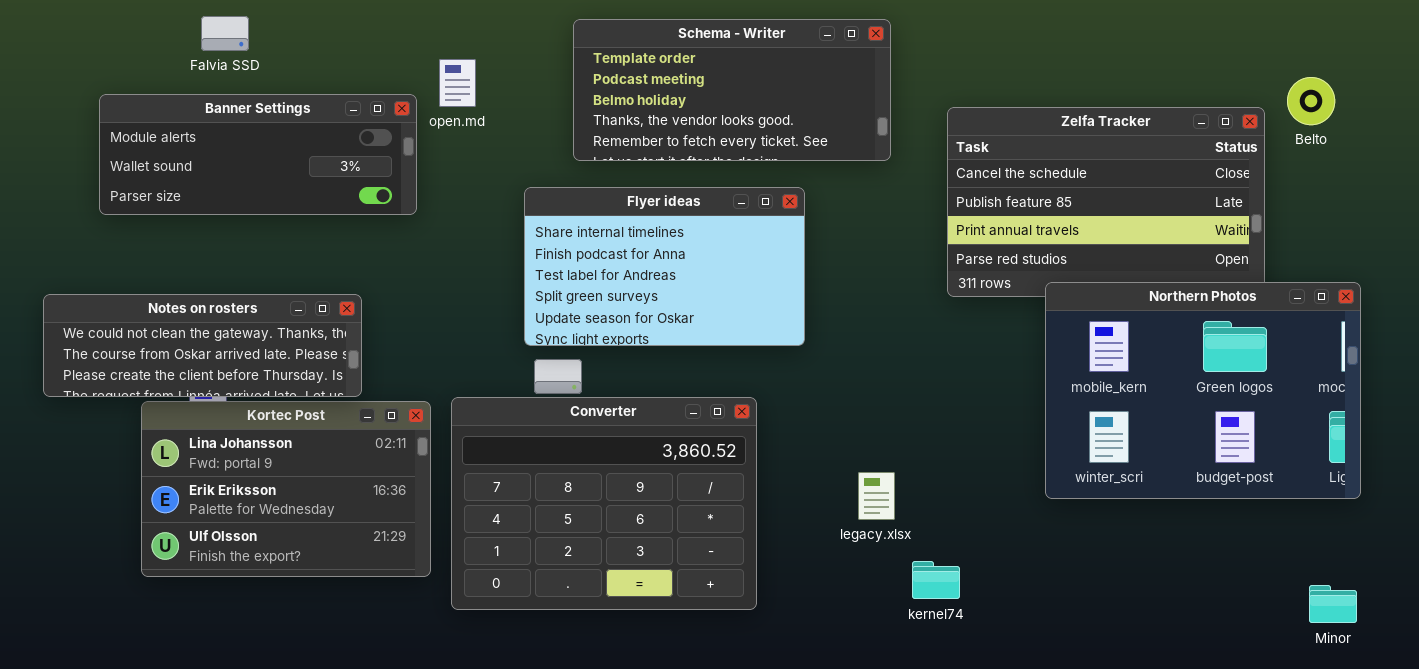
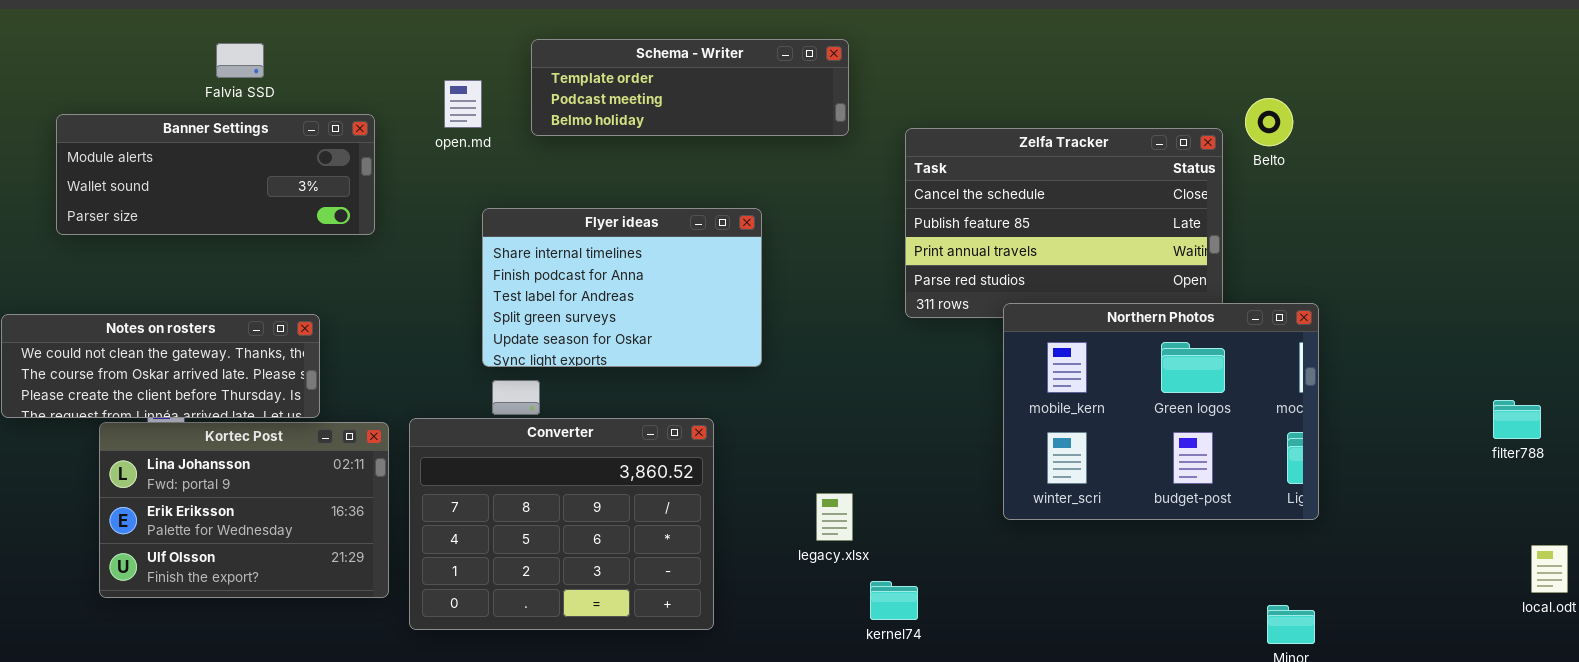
Falvia SSD: [201,16,249,51] -> [216,43,264,78], moved
Schema - Writer: [573,19,891,161] -> [531,39,849,136], resized
open.md: [439,59,476,107] -> [444,80,482,128], moved

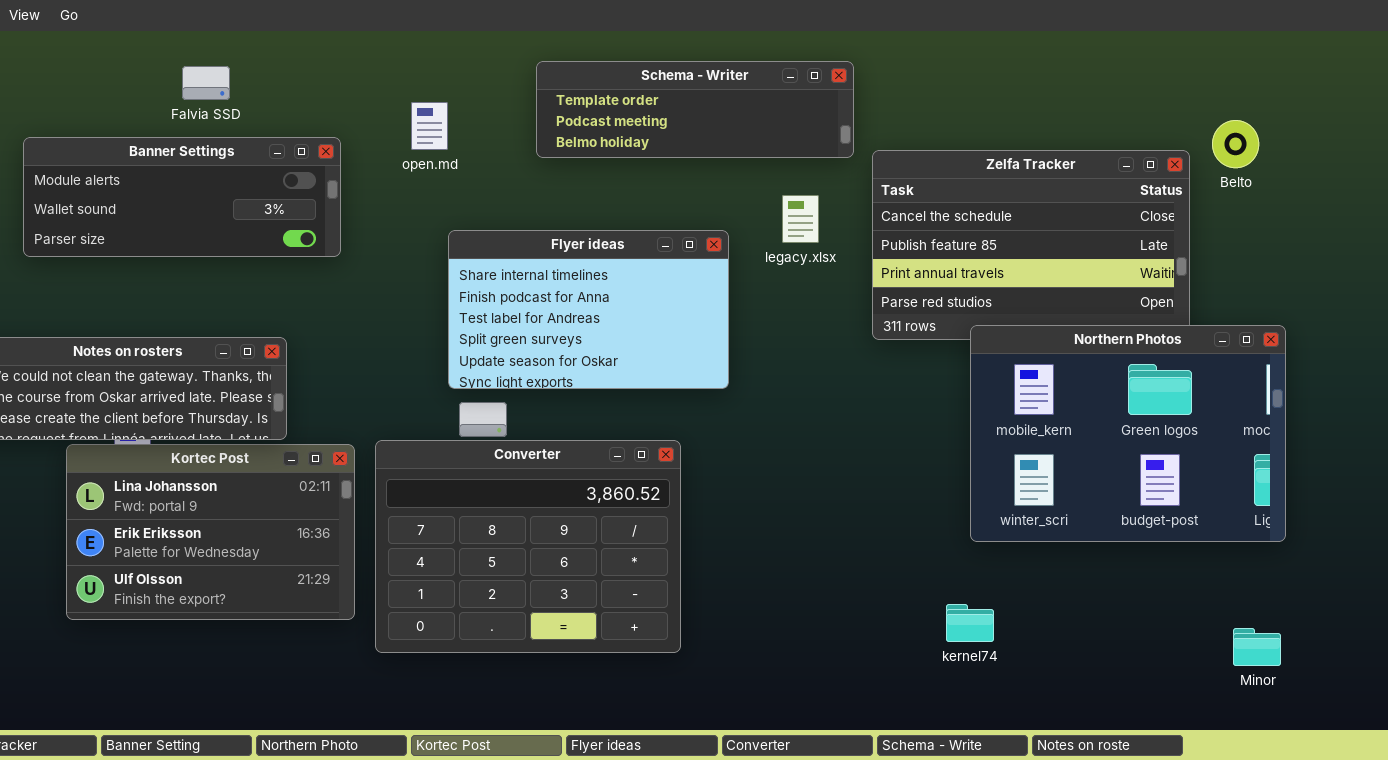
Schema - Writer: [531,39,849,136] -> [536,61,854,158], moved
legacy.xlsx: [816,493,853,541] -> [782,195,819,243], moved
kernel74: [870,581,918,620] -> [946,604,994,642], moved

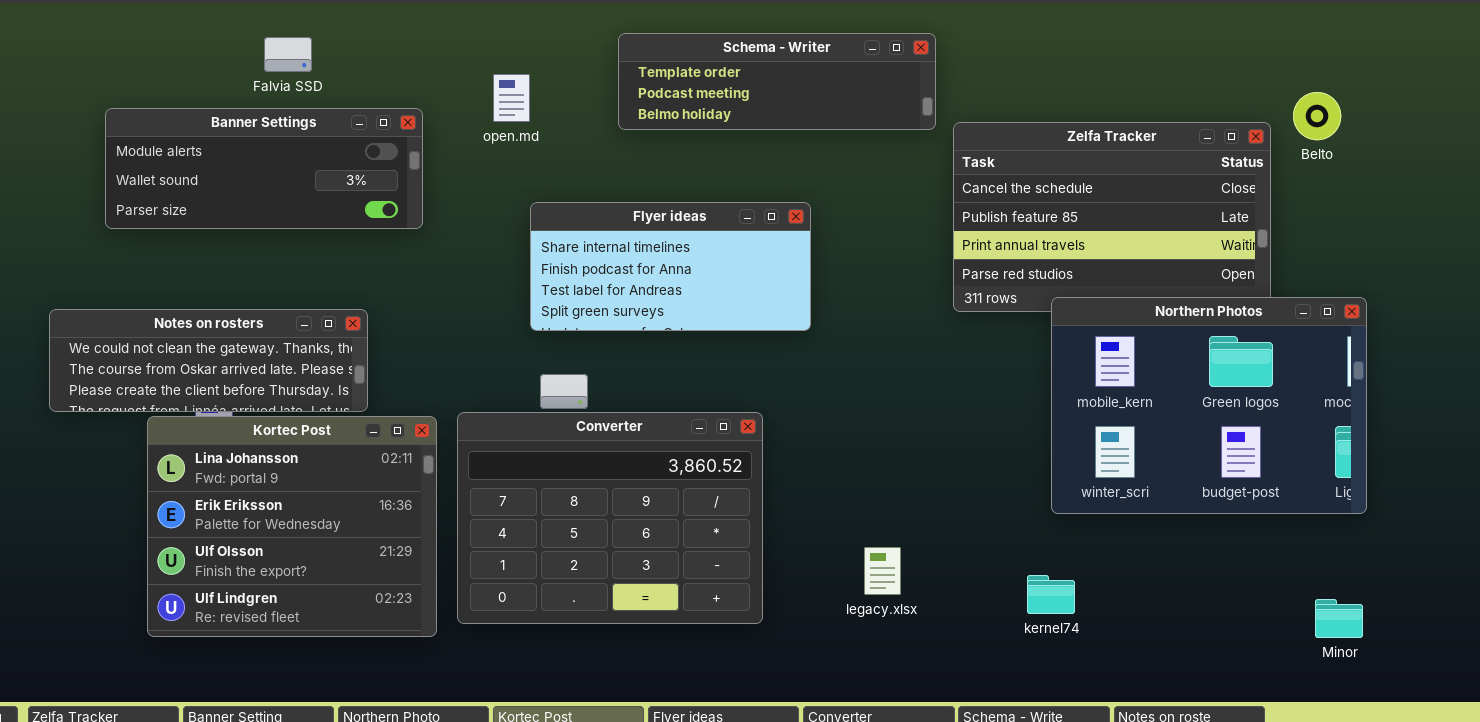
legacy.xlsx: [782,195,819,243] -> [864,547,901,595], moved
Flyer ideas: [448,230,729,389] -> [530,202,811,331], resized
Kortec Post: [66,444,355,620] -> [147,416,437,637], resized

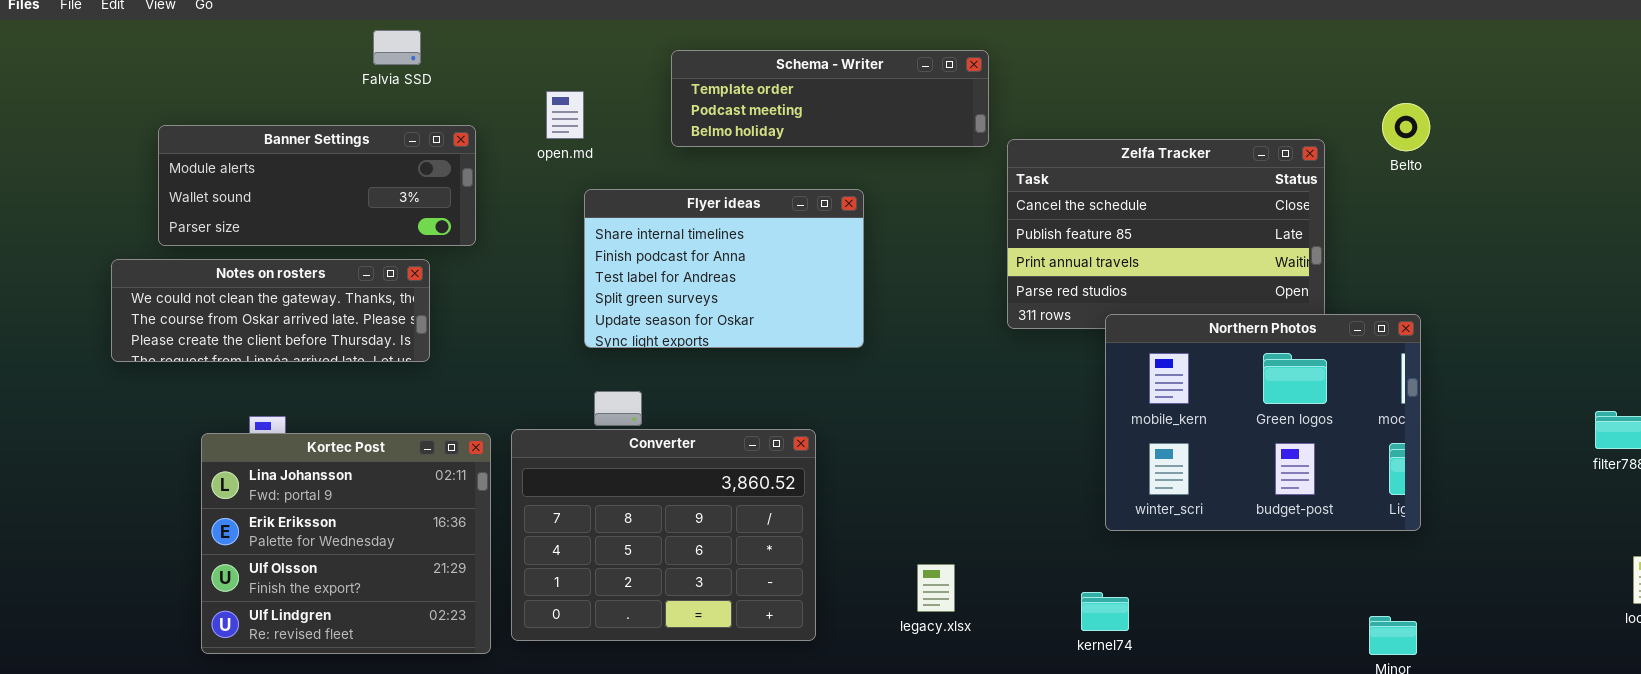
Falvia SSD: [264,37,312,72] -> [373,30,421,65], moved
Belto: [1293,92,1341,140] -> [1382,103,1430,151], moved
Flyer ideas: [530,202,811,331] -> [584,189,864,348], resized
Notes on rosters: [49,309,368,412] -> [111,259,430,362], moved

